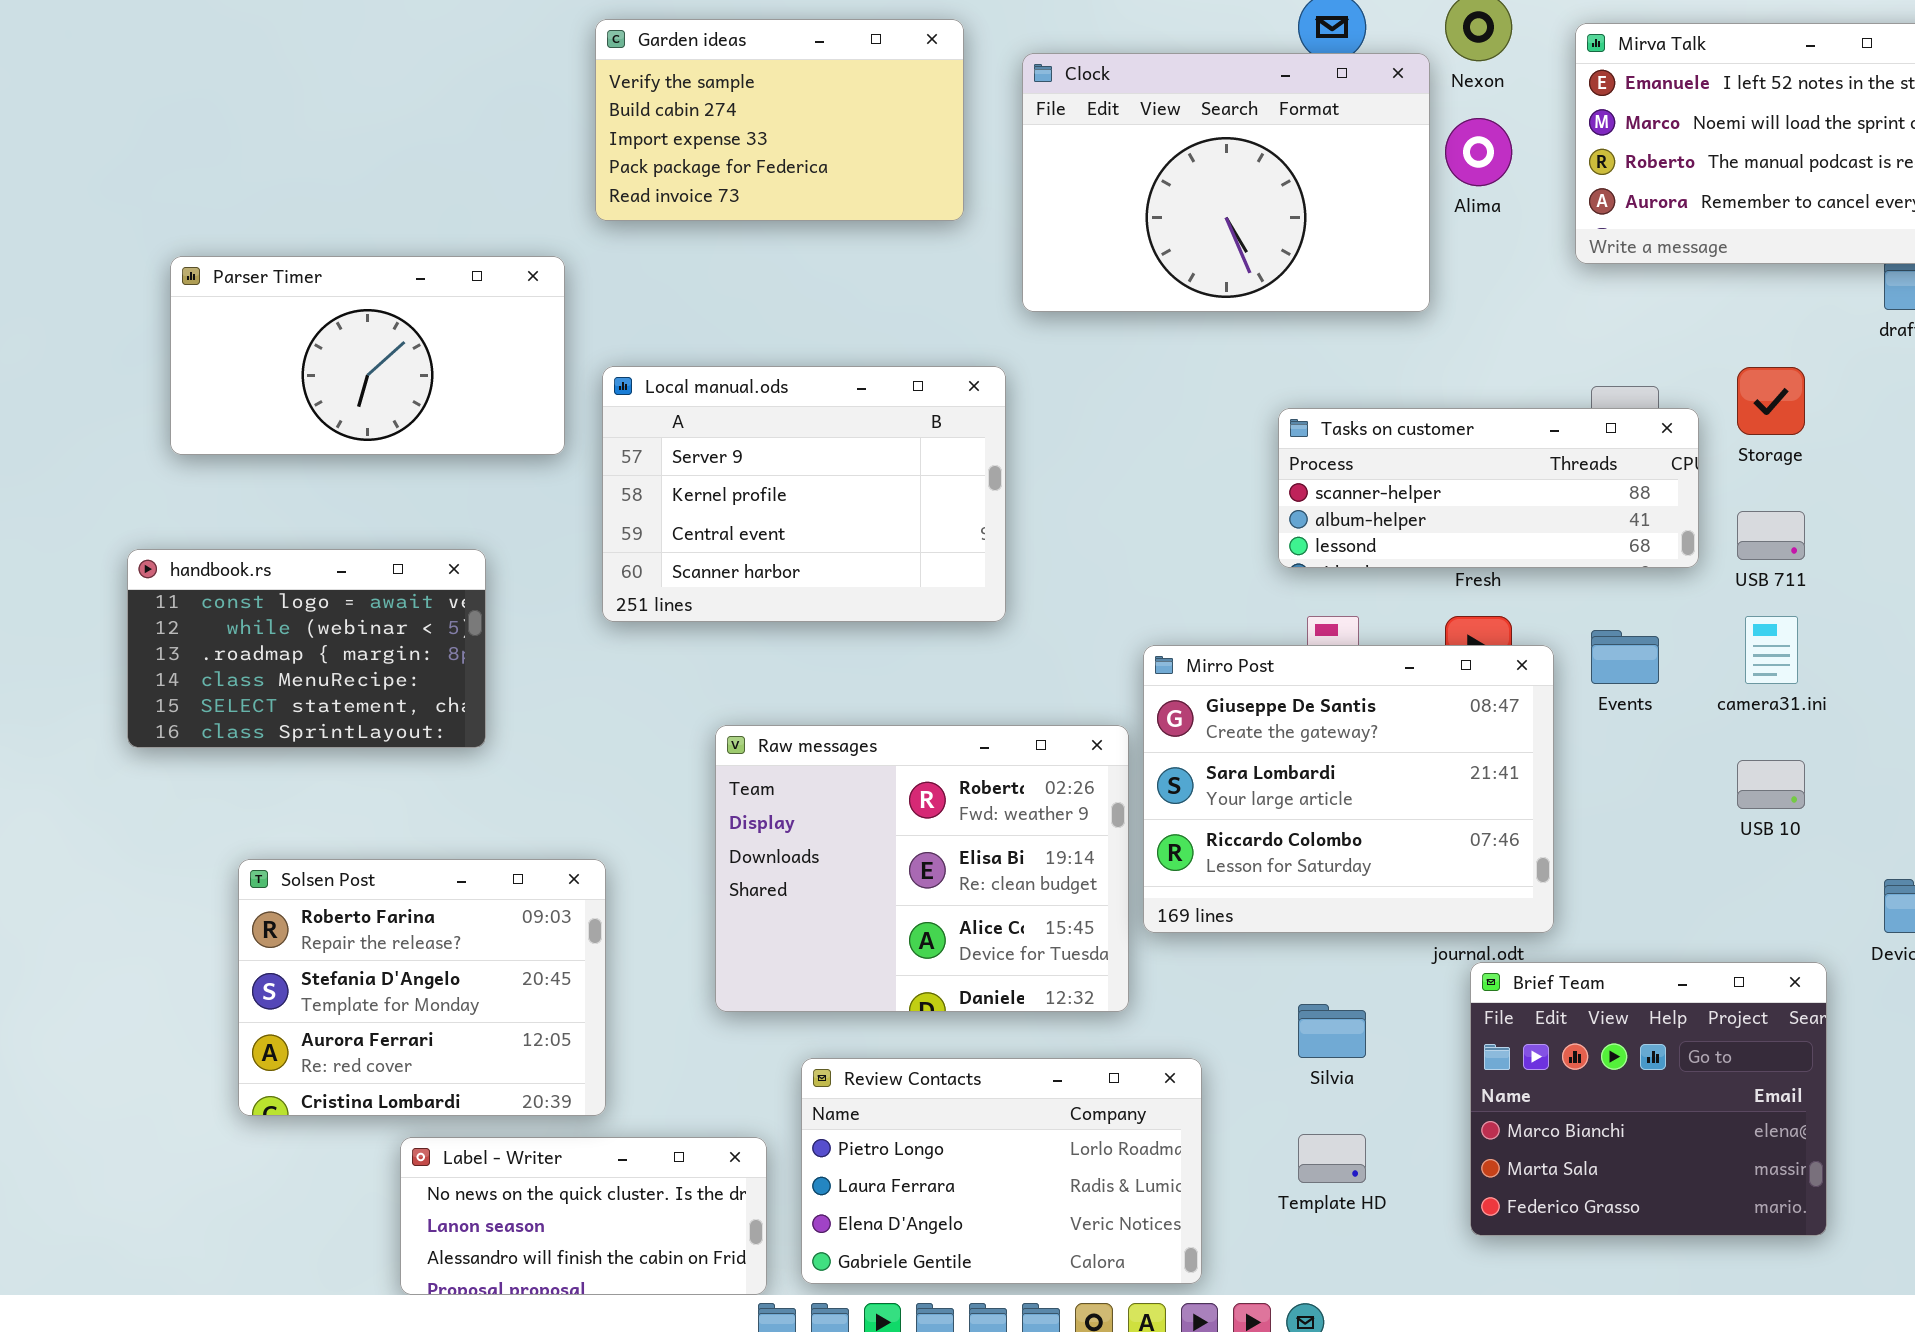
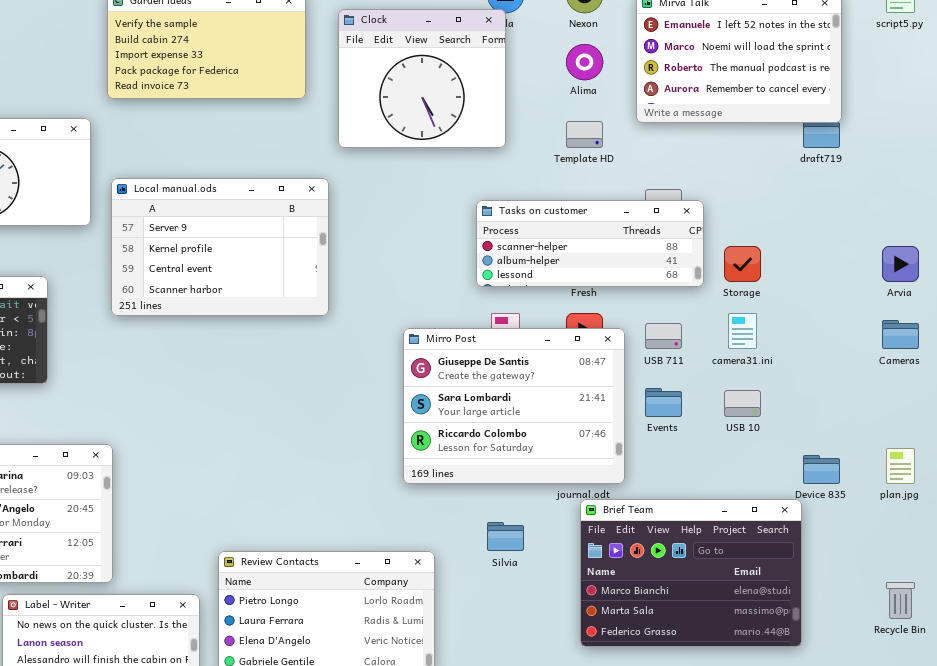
Clock: [1022,53,1430,312] -> [338,9,506,148], resized
Storage: [1737,367,1805,435] -> [724,246,761,282], moved
USB 711: [1737,511,1805,560] -> [645,323,682,349], moved
Events: [1591,630,1659,684] -> [645,388,682,417], moved
Raw messages: [715,725,1129,1012] -> none, closed
Brief Team: [1470,962,1827,1236] -> [580,499,802,647], resized
Template HD: [1298,1134,1366,1183] -> [566,121,603,148], moved

